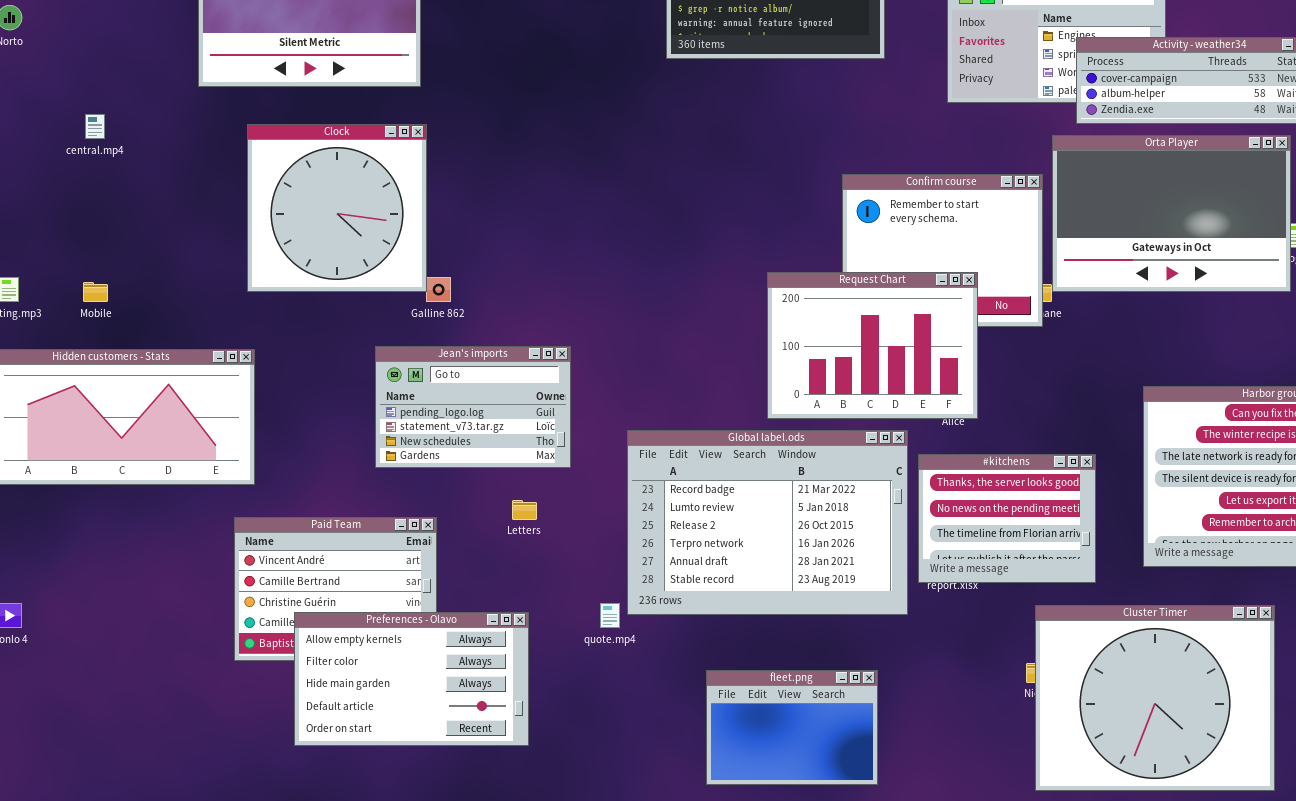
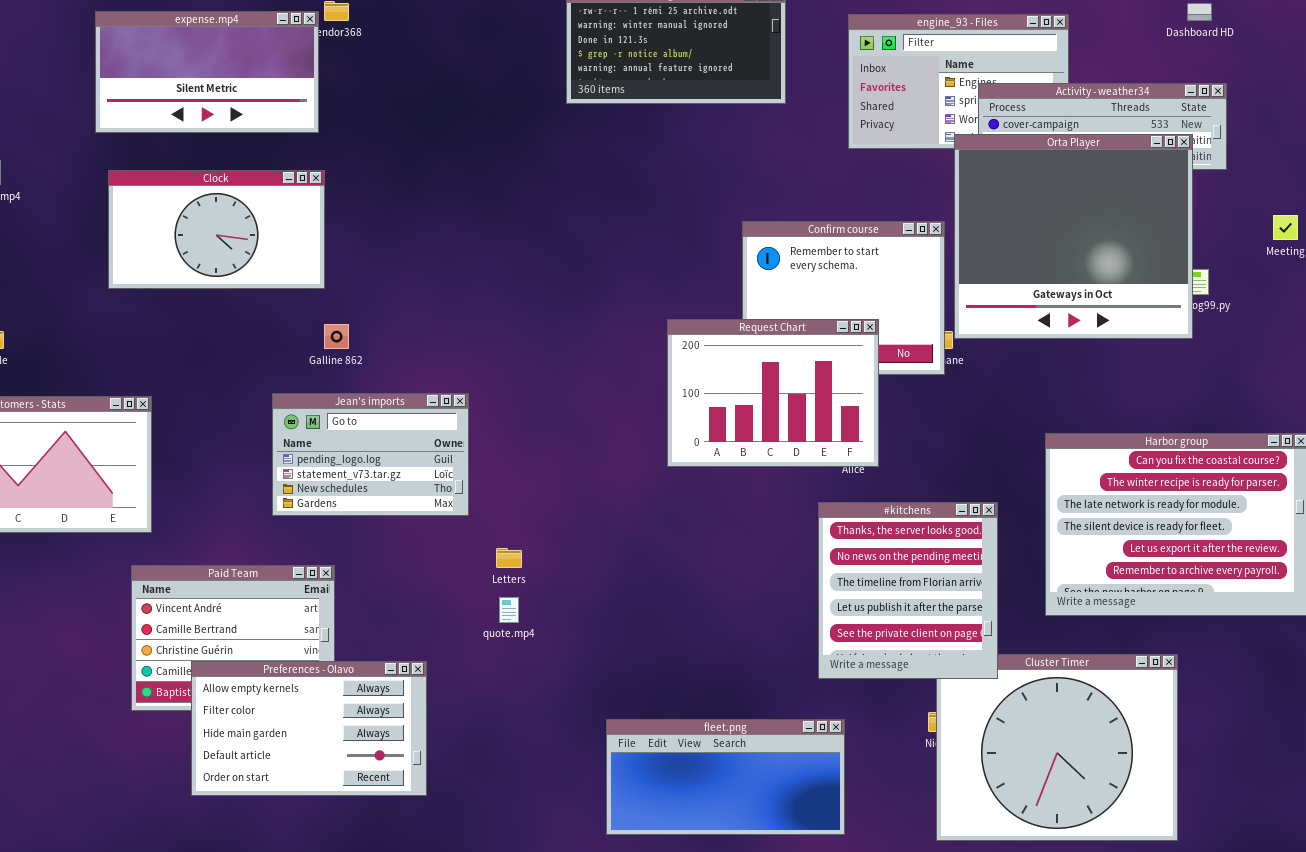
Clock: [247,124,427,292] -> [108,170,325,289], resized
Orta Player: [1052,135,1291,292] -> [954,134,1193,339], resized
Global label.ods: [627,430,908,615] -> none, closed
#kitchens: [918,454,1096,583] -> [818,502,998,679], resized
Letters: [512,500,537,520] -> [496,548,522,568], moved
quote.mp4: [600,603,620,628] -> [499,597,519,623], moved
fleet.png: [706,670,878,785] -> [606,719,845,835], resized

